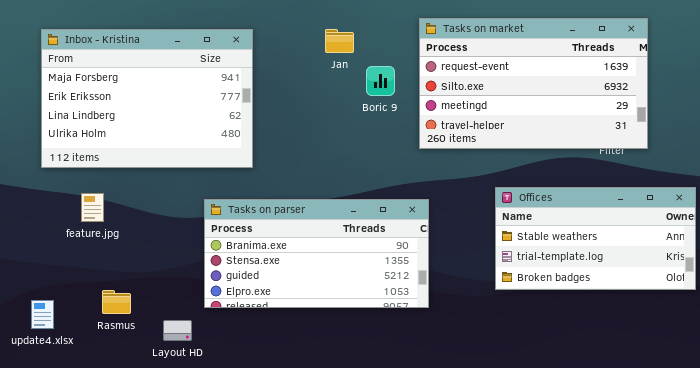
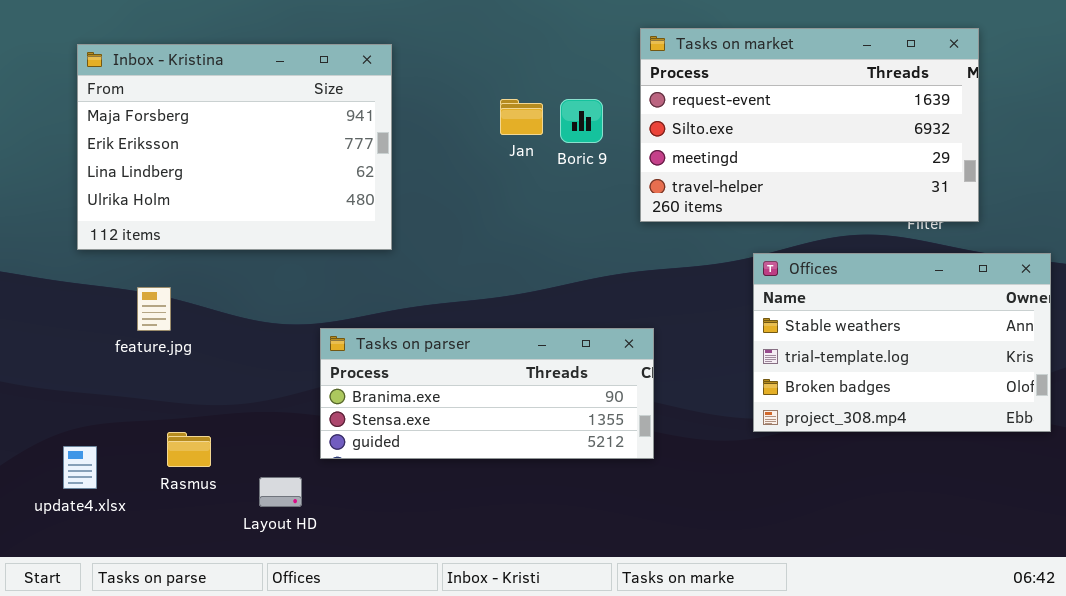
Jan: [325,29,354,53] -> [500,99,543,135], moved
Offices: [495,187,696,290] -> [753,253,1051,432], resized
Tasks on parser: [204,199,429,308] -> [320,328,654,459], resized

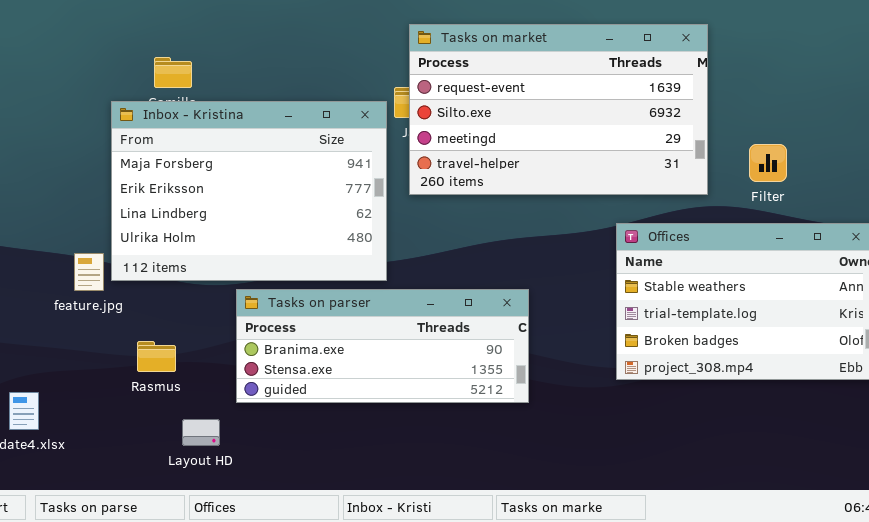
Tasks on market: [640,28,979,222] -> [409,24,708,195], moved
Inbox - Kristina: [77,44,392,250] -> [111,101,387,281], moved
Rasmus: [167,432,211,467] -> [137,341,176,372], moved

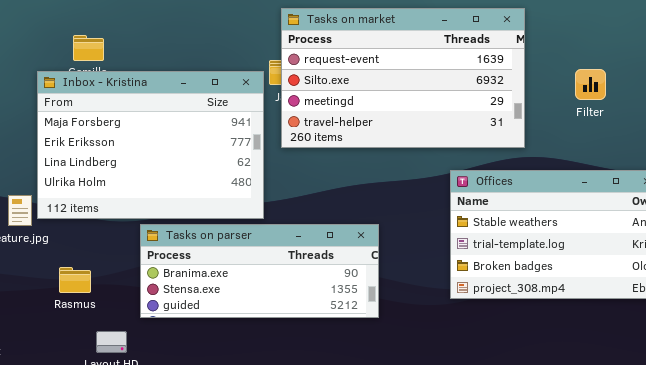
Filter: [749,144,787,182] -> [575,69,606,100], moved

